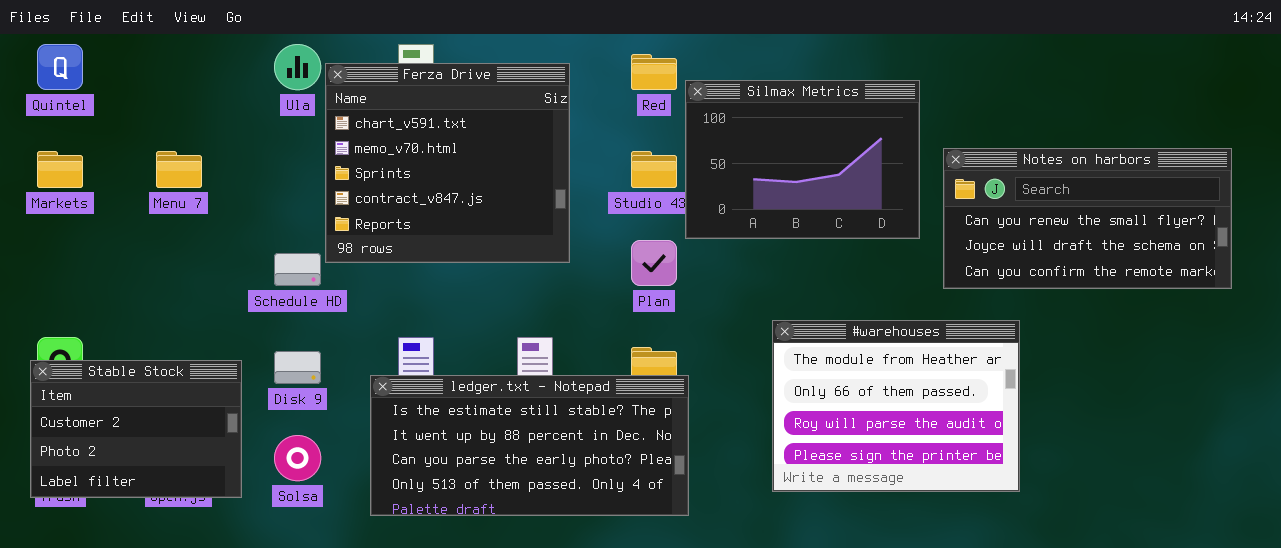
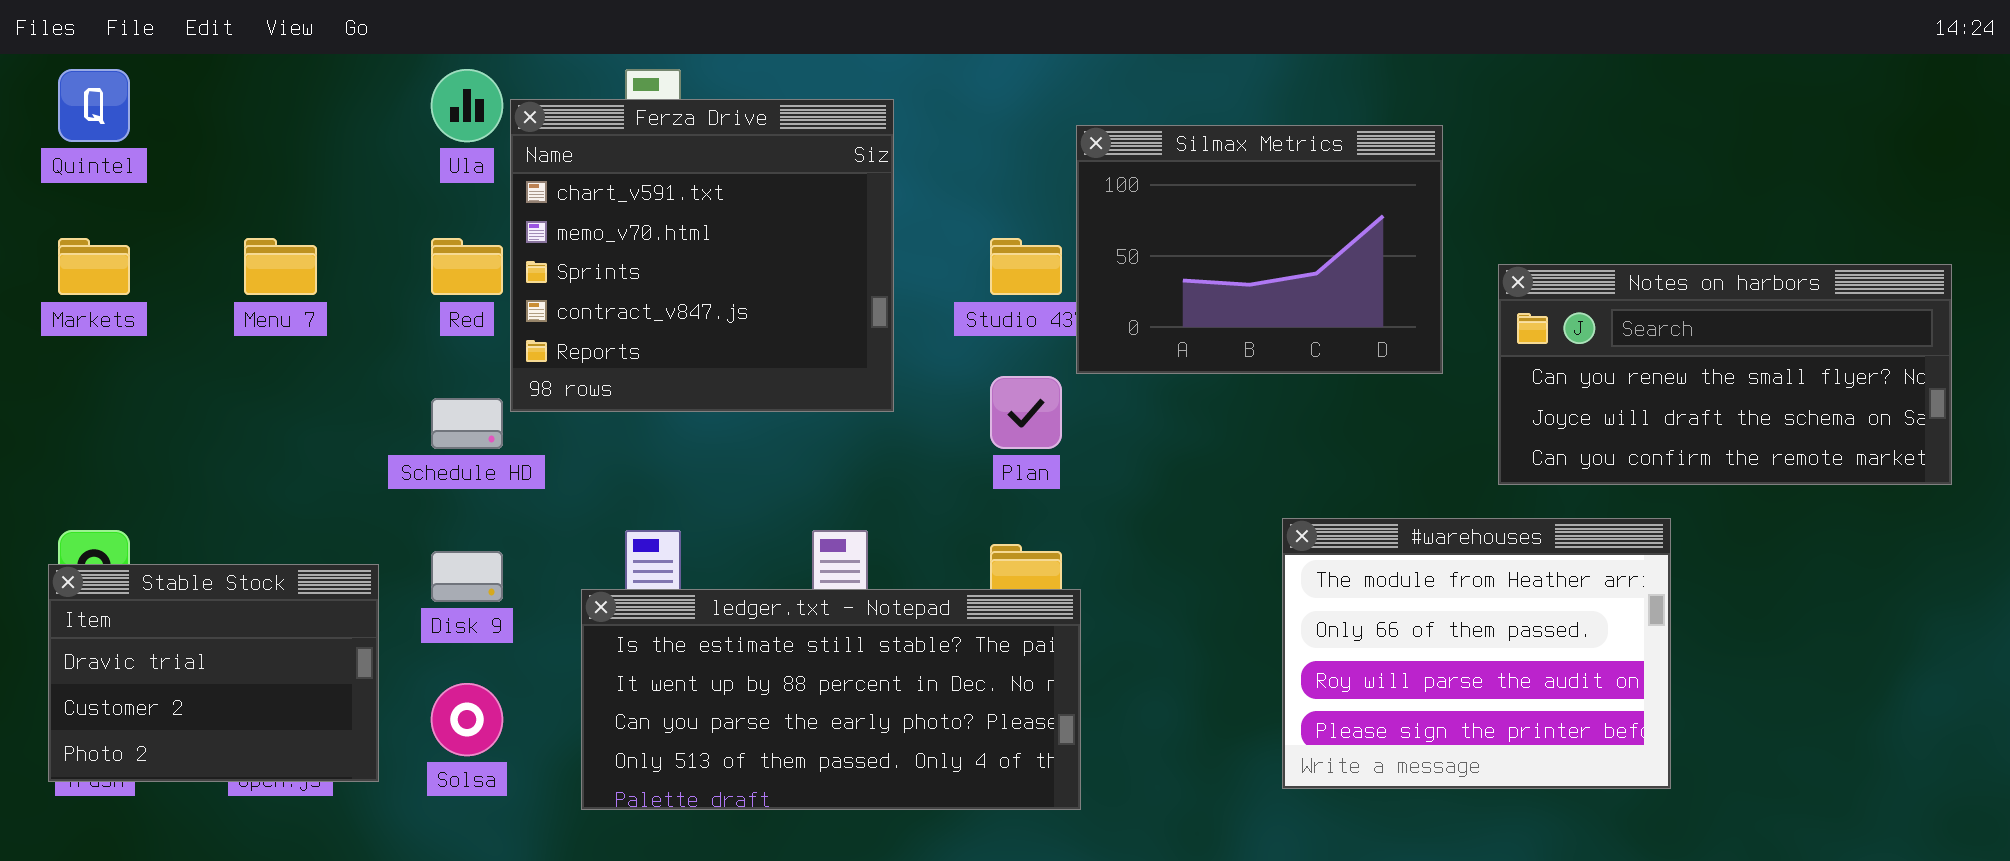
Red: [631,54,677,90] -> [431,238,503,295], moved
Notes on harbors: [943,148,1232,289] -> [1498,264,1952,485], moved
#warehouses: [772,320,1020,492] -> [1282,518,1671,789], moved
Stable Stock: [30,360,242,498] -> [48,564,379,782], scrolled up 1 row

